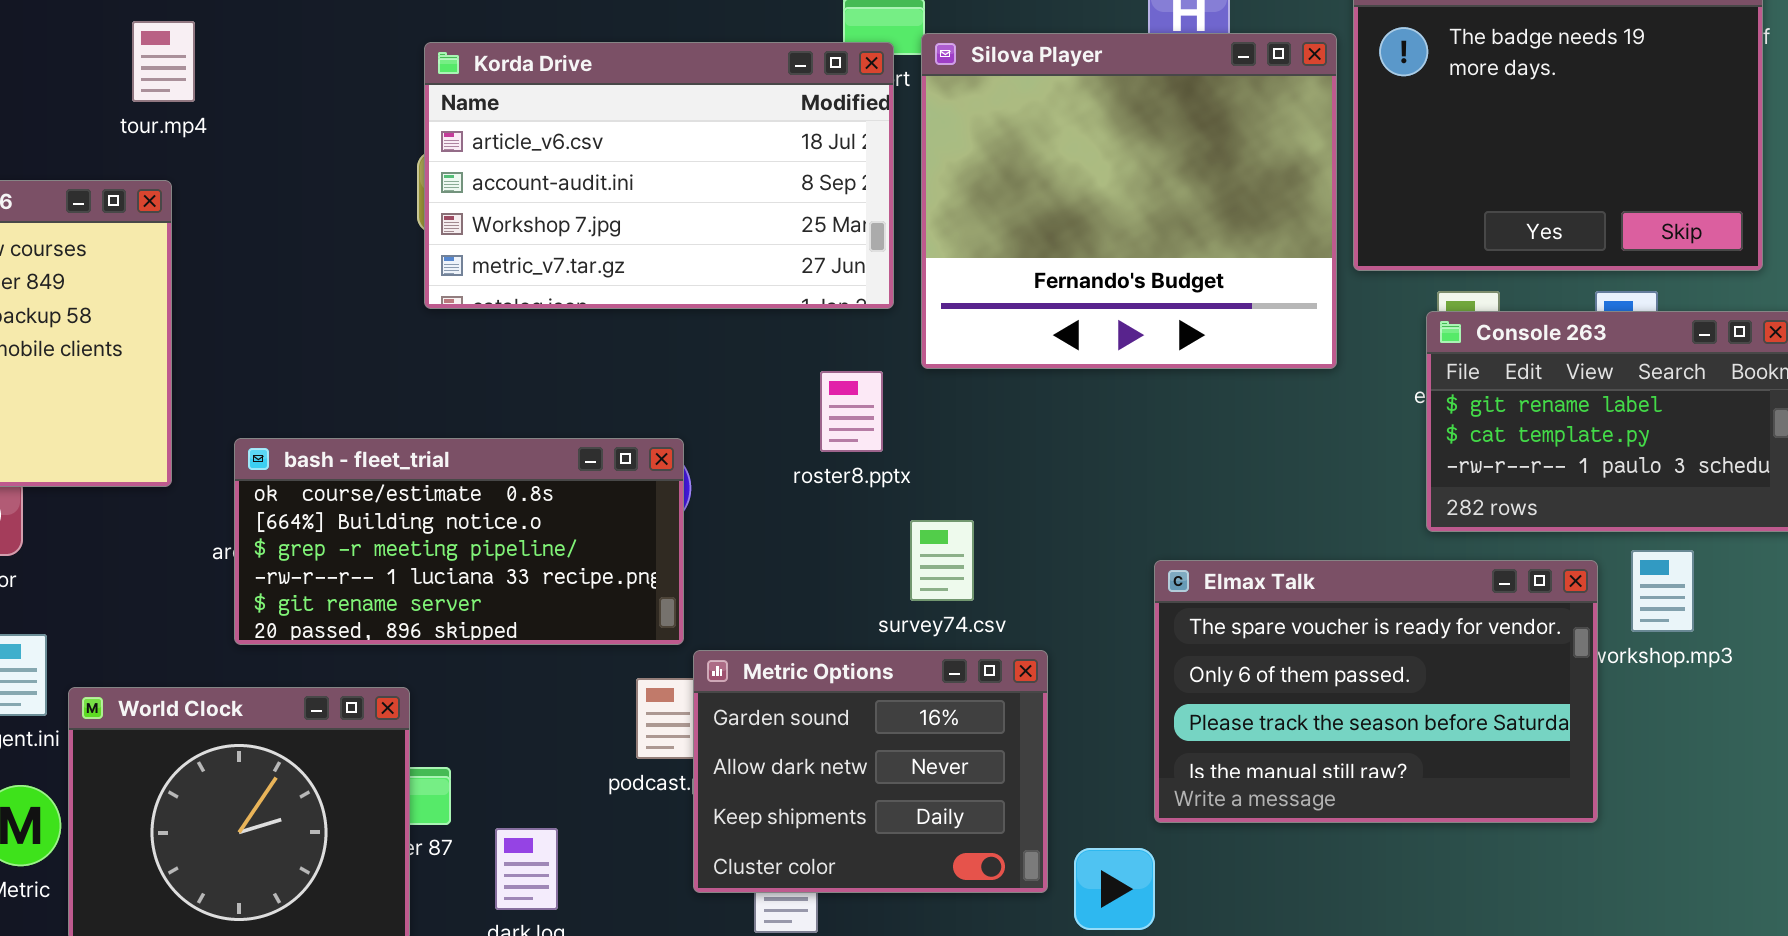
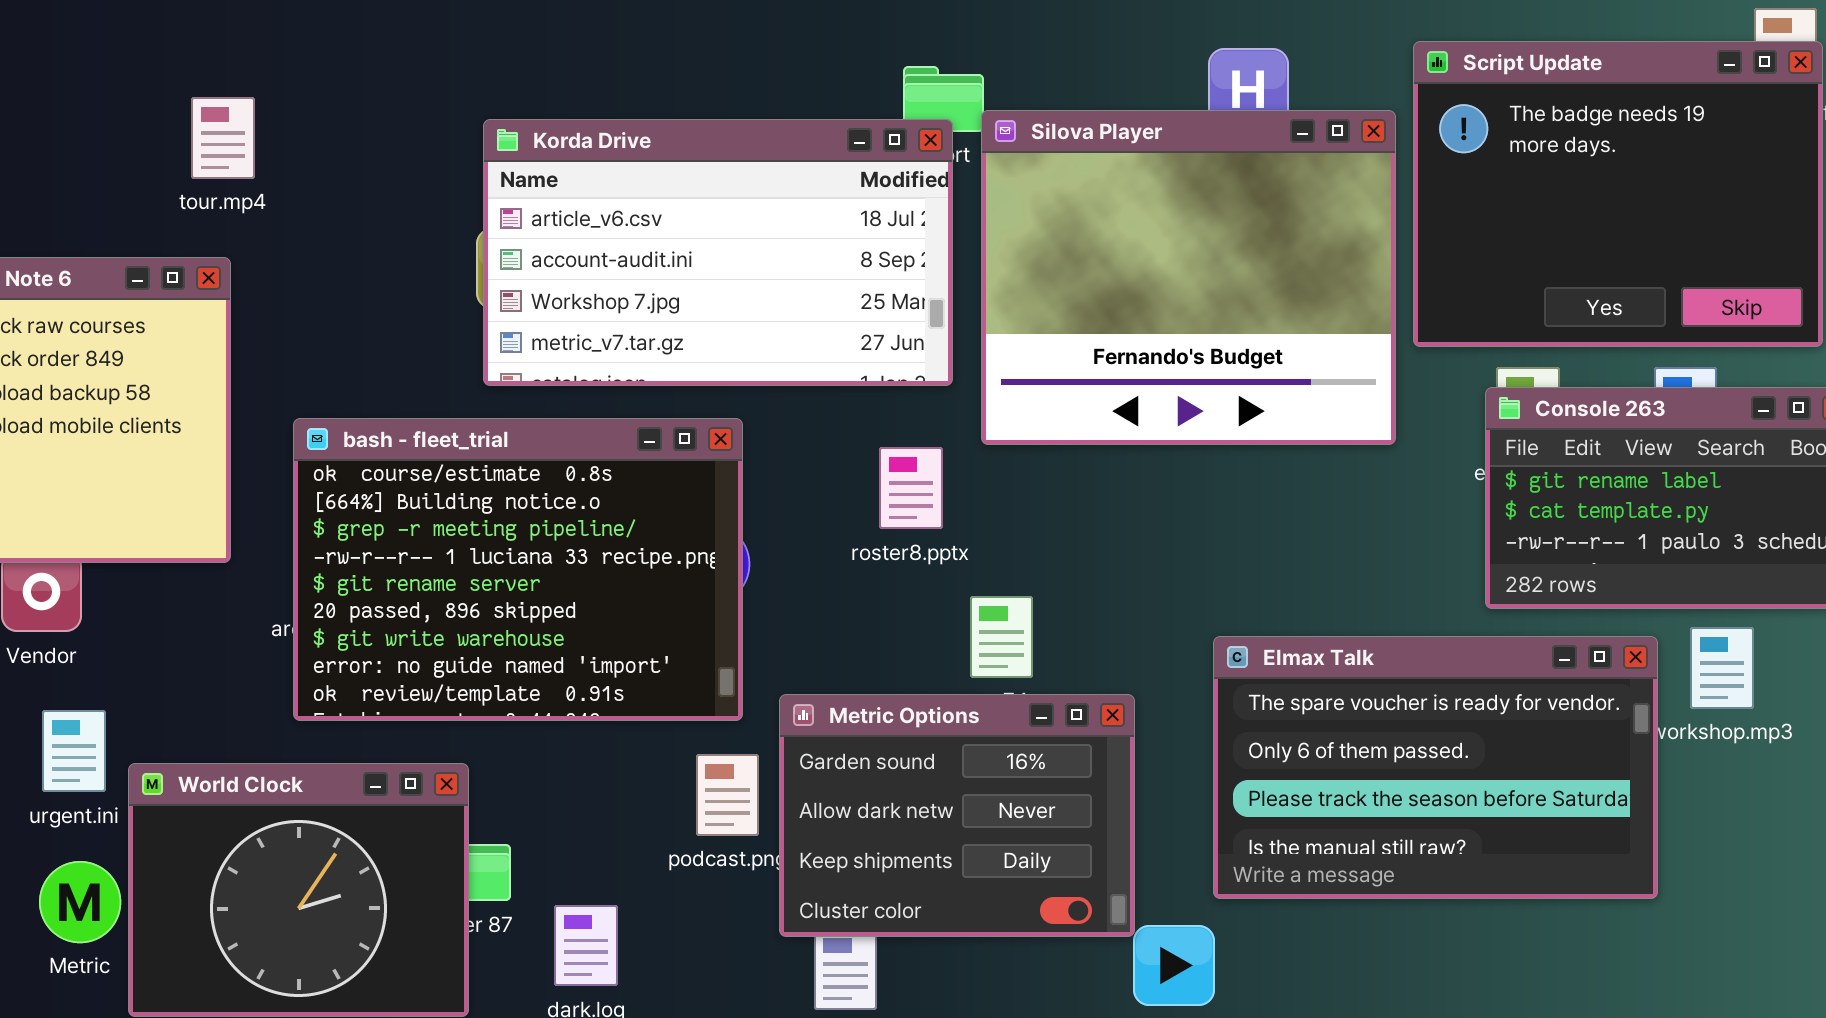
bash - fleet_trial: [234,438,684,645] -> [293,418,743,721], resized
Metric Options: [693,650,1048,893] -> [779,694,1135,937], moved

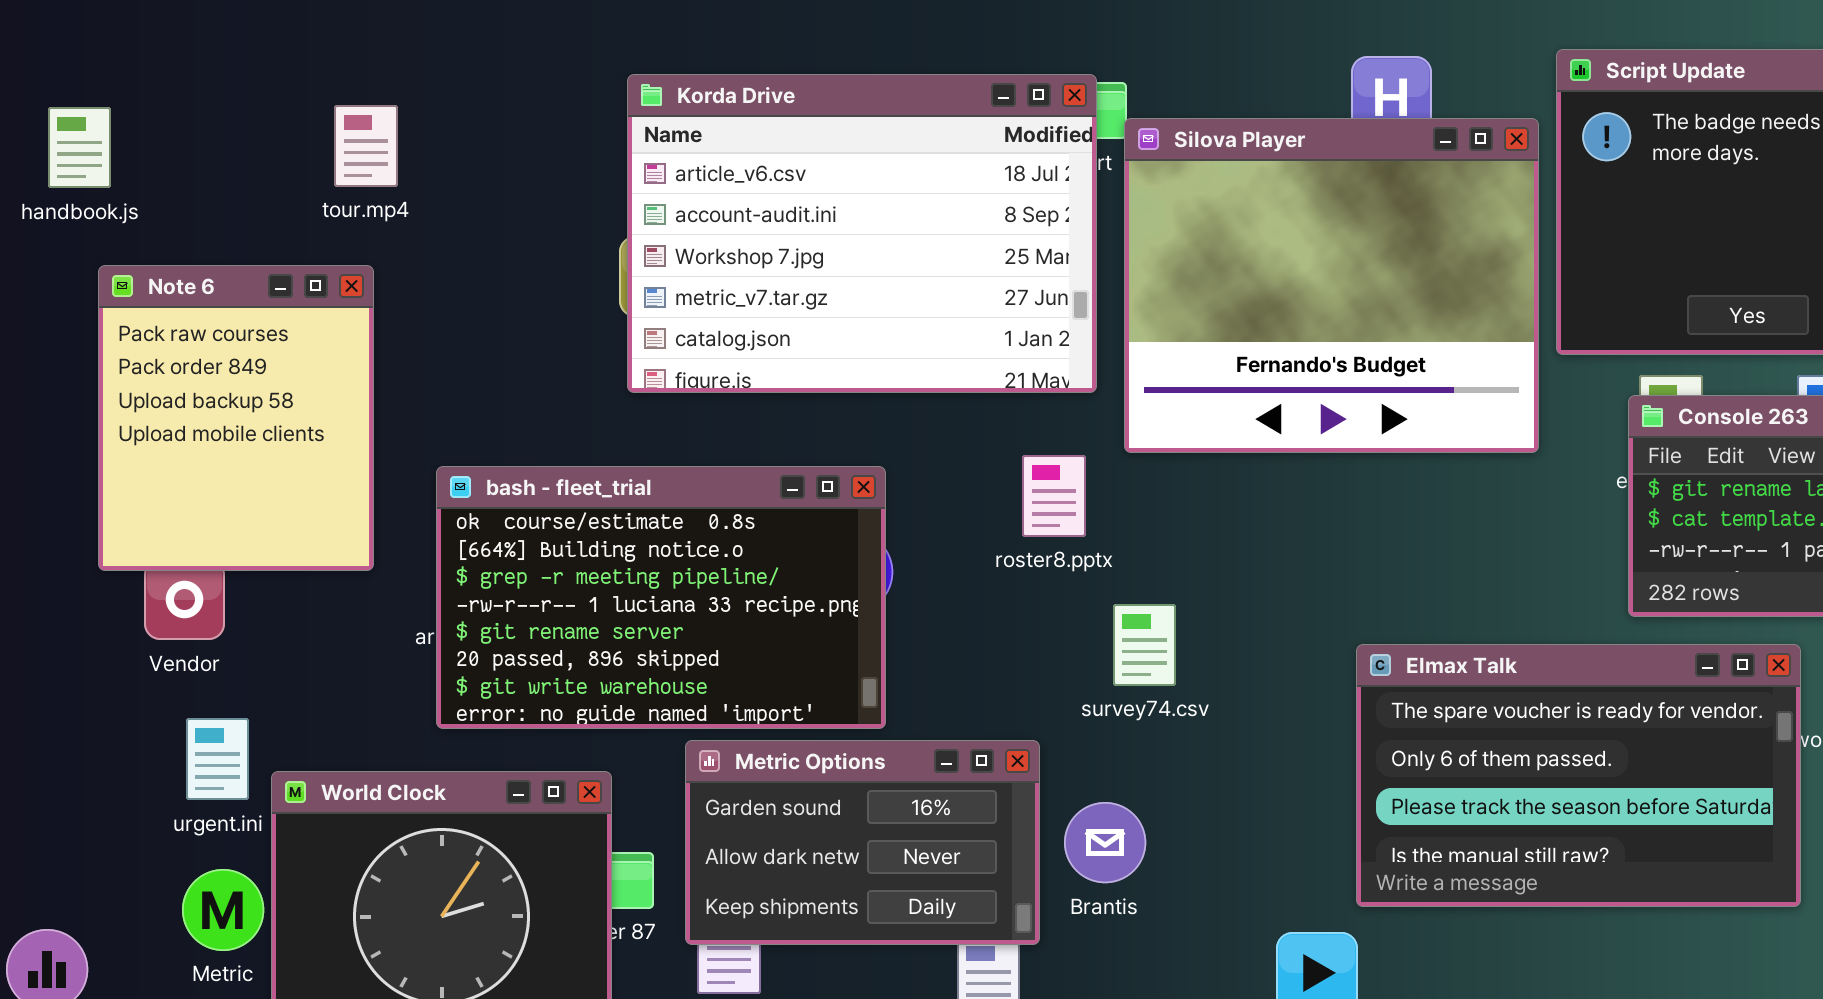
Korda Drive: [483,119,953,386] -> [627,74,1097,393], resized
bash - fleet_trial: [293,418,743,721] -> [436,466,886,729], resized
Metric Options: [779,694,1135,937] -> [685,740,1040,945], moved, resized

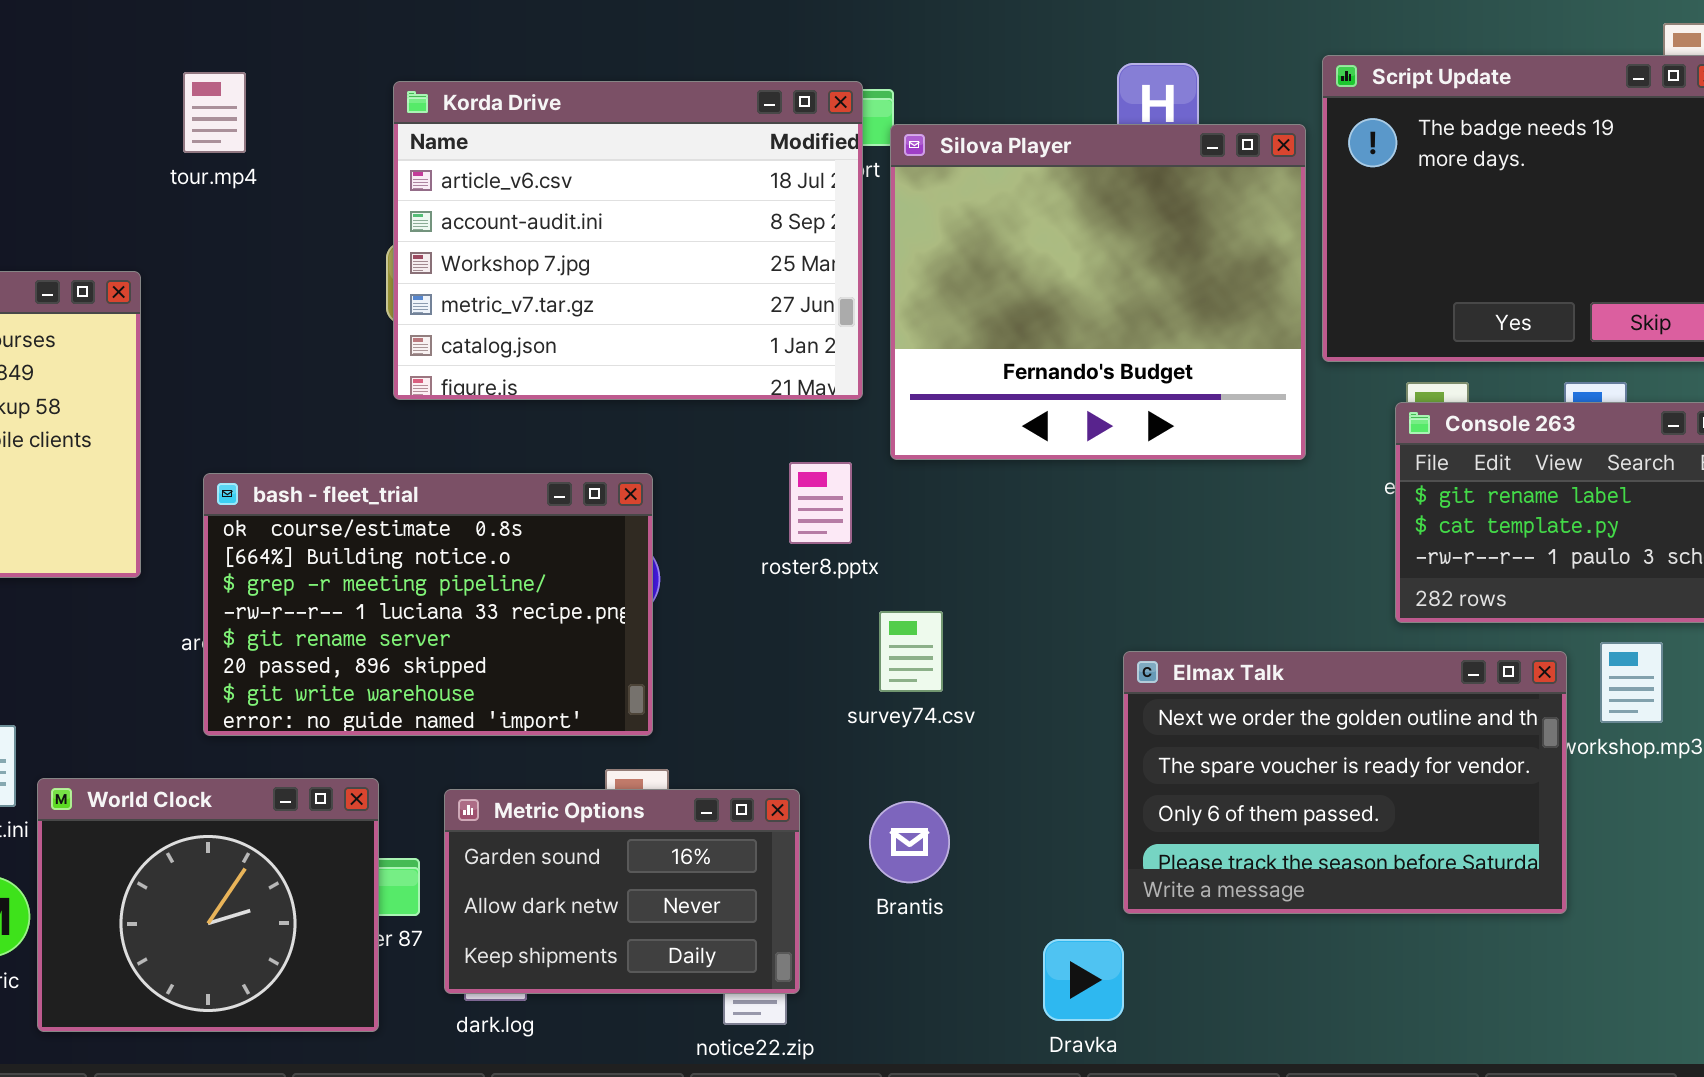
tour.mp4: [334,105,398,187] -> [183,72,246,153], moved
Elmax Talk: [1356,644,1801,907] -> [1123,651,1567,914], scrolled up 1 row
Metric Options: [685,740,1040,945] -> [444,789,800,994], moved
Brantis: [1064,802,1146,883] -> [869,801,950,883], moved

